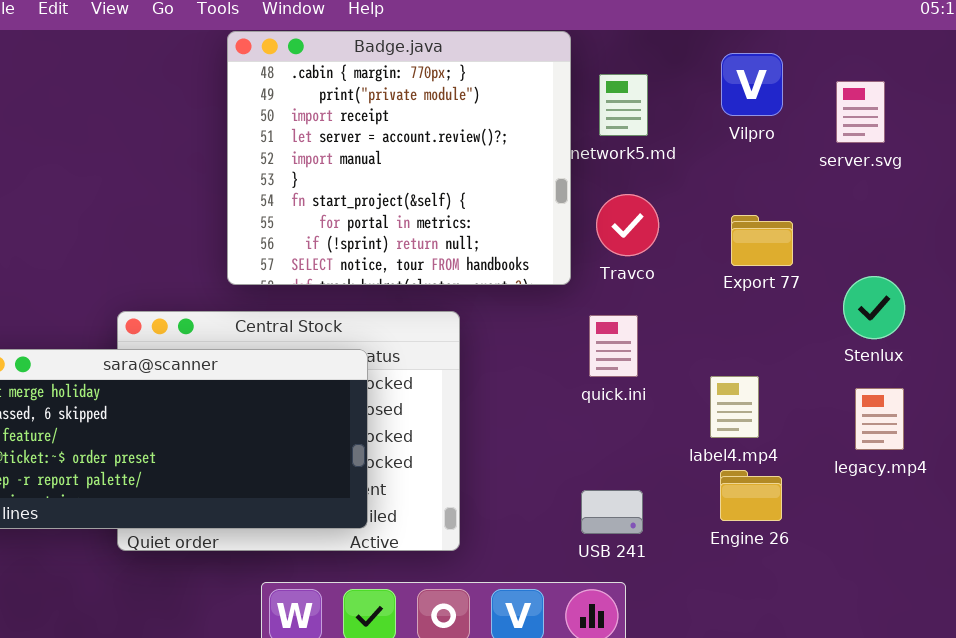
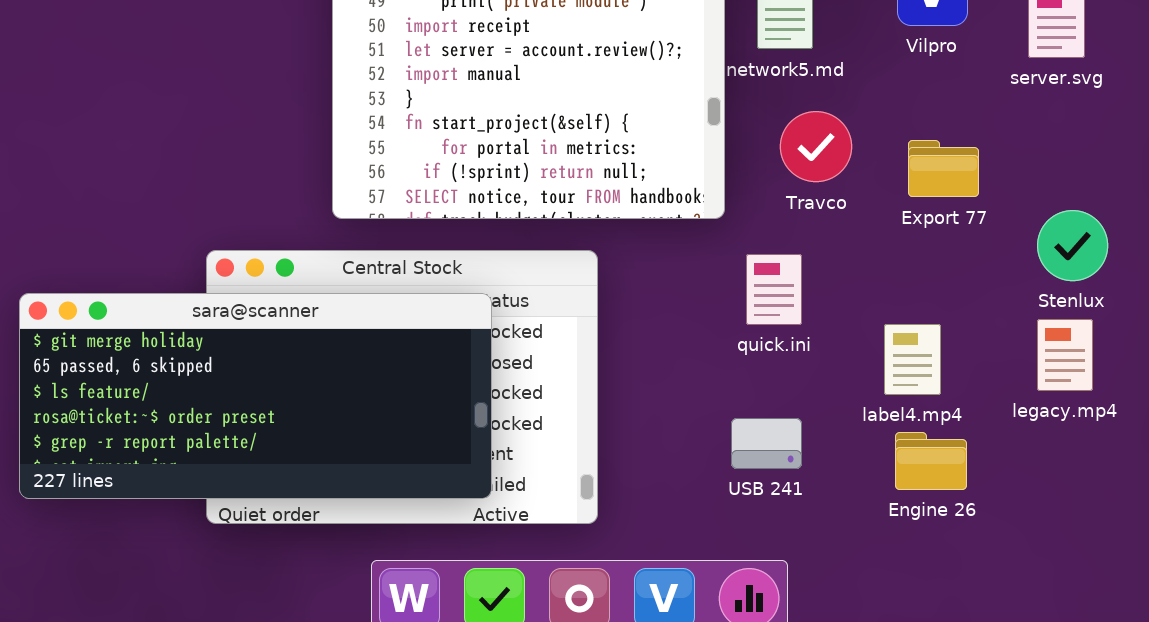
Travco: [596,194,659,256] -> [780,111,852,182], moved
legacy.mp4: [855,388,904,450] -> [1037,319,1093,391], moved
USB 241: [581,490,643,534] -> [731,418,802,469], moved

